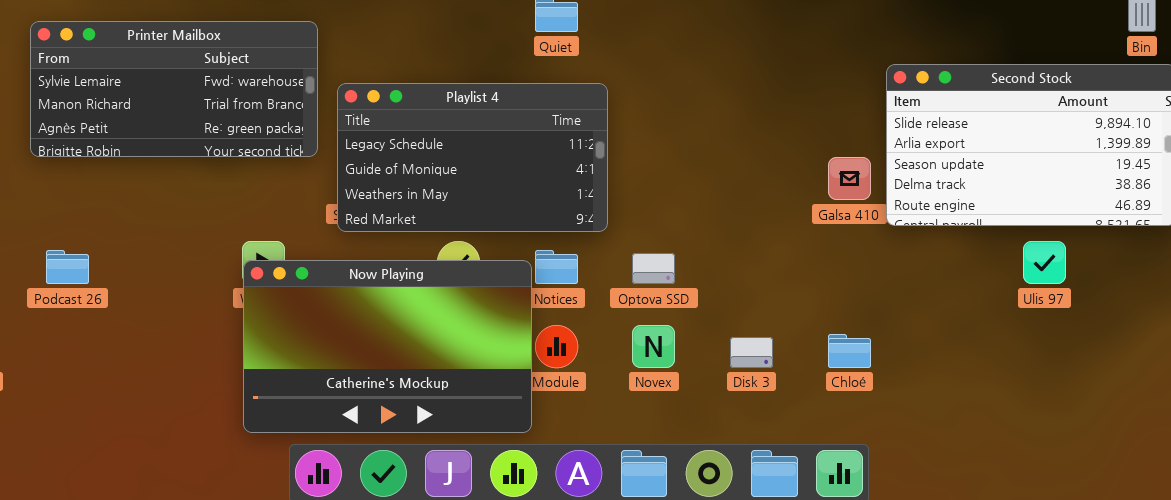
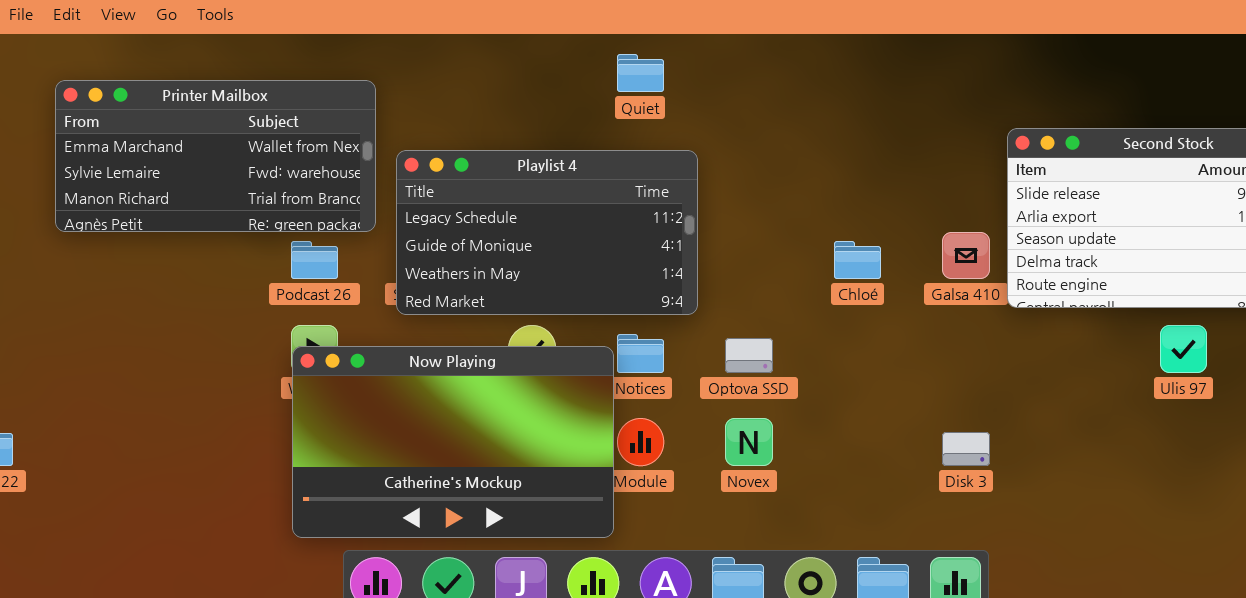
Printer Mailbox: [30,21,318,157] -> [55,80,376,232], scrolled up 1 row
Podcast 26: [46,250,89,284] -> [291,241,338,279], moved
Chloé: [828,334,871,368] -> [834,241,881,279], moved
Disk 3: [730,337,773,368] -> [942,432,990,466], moved

